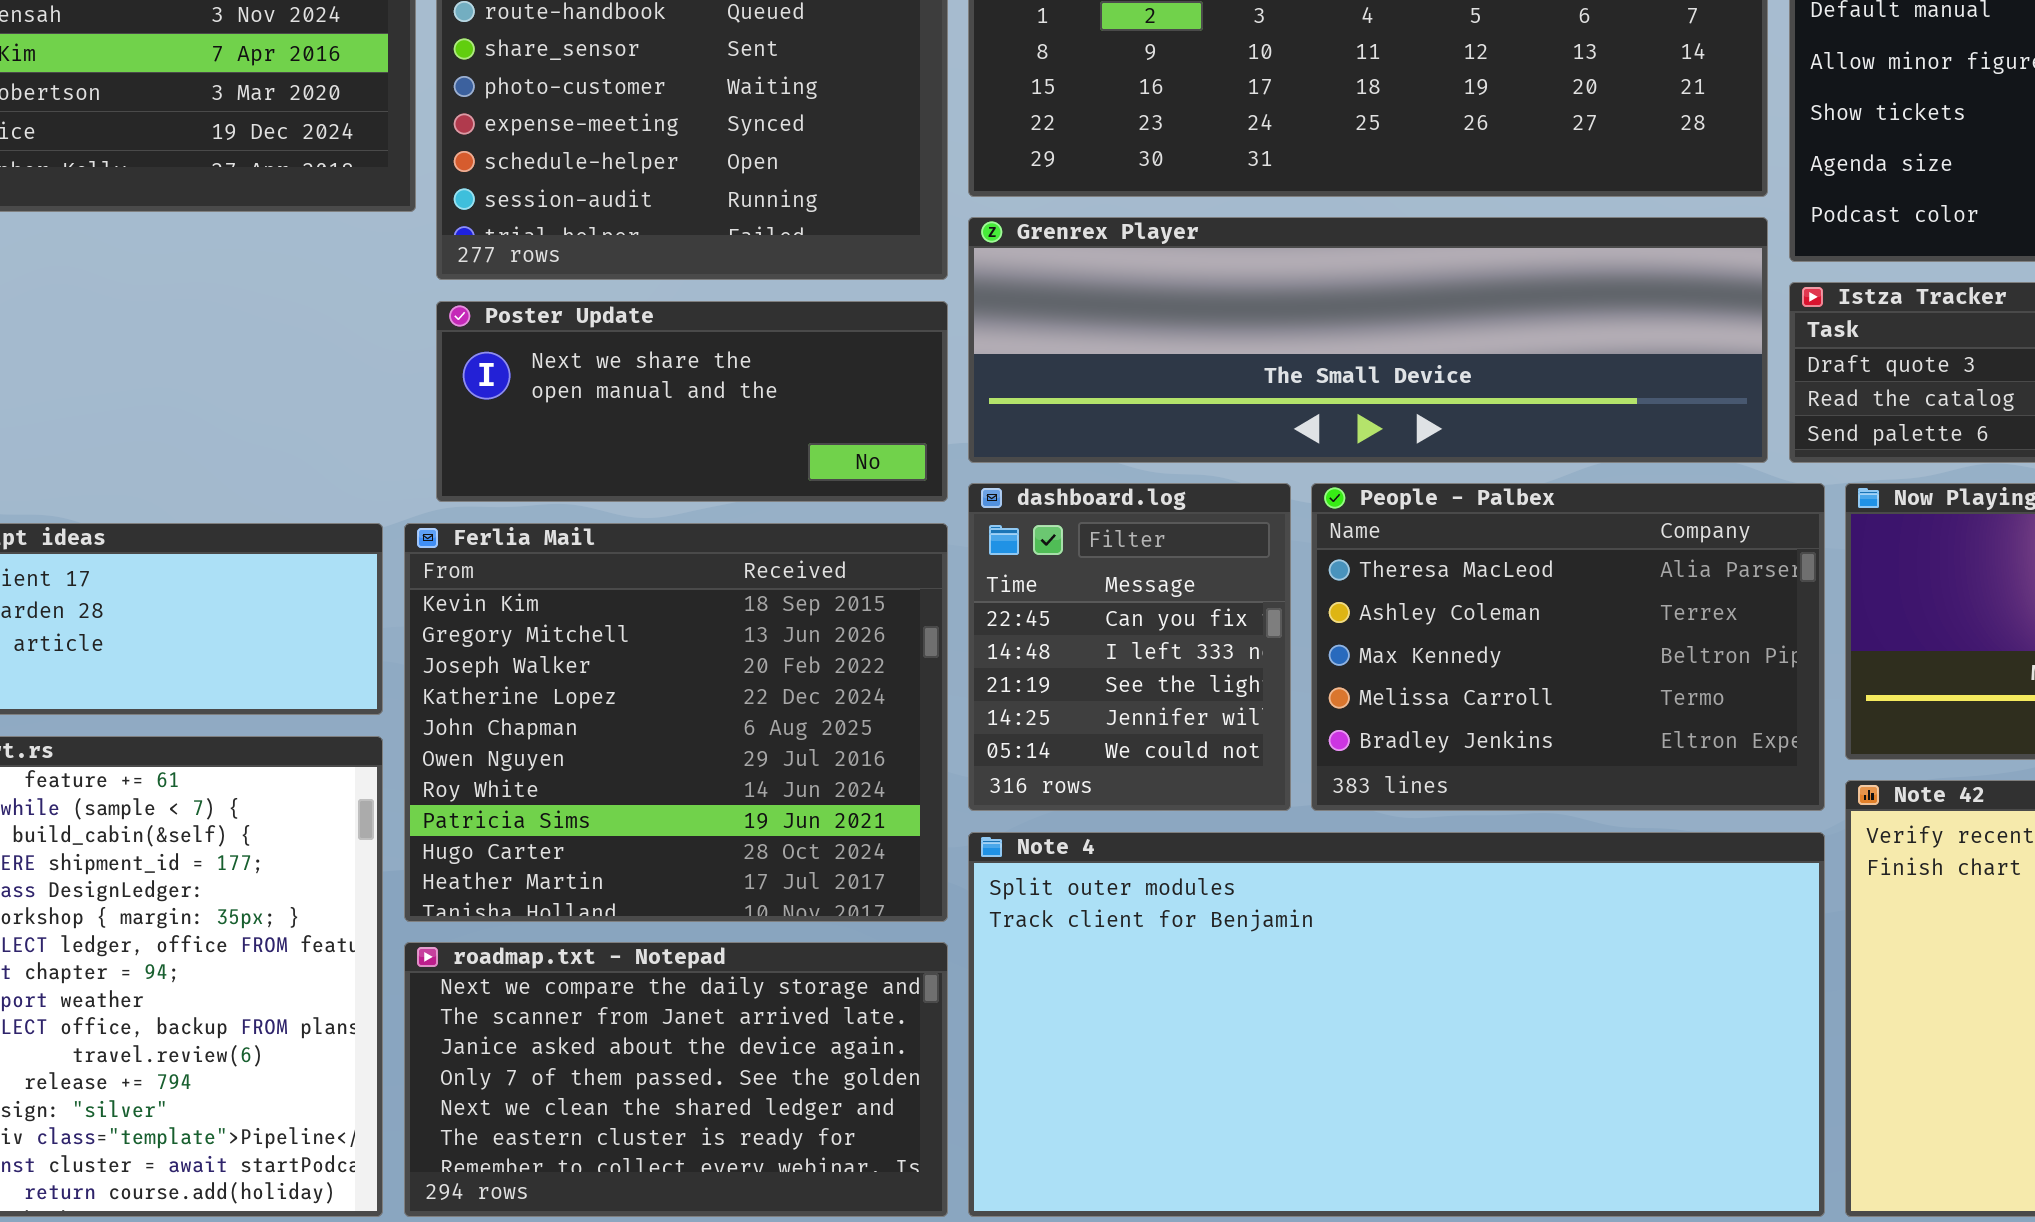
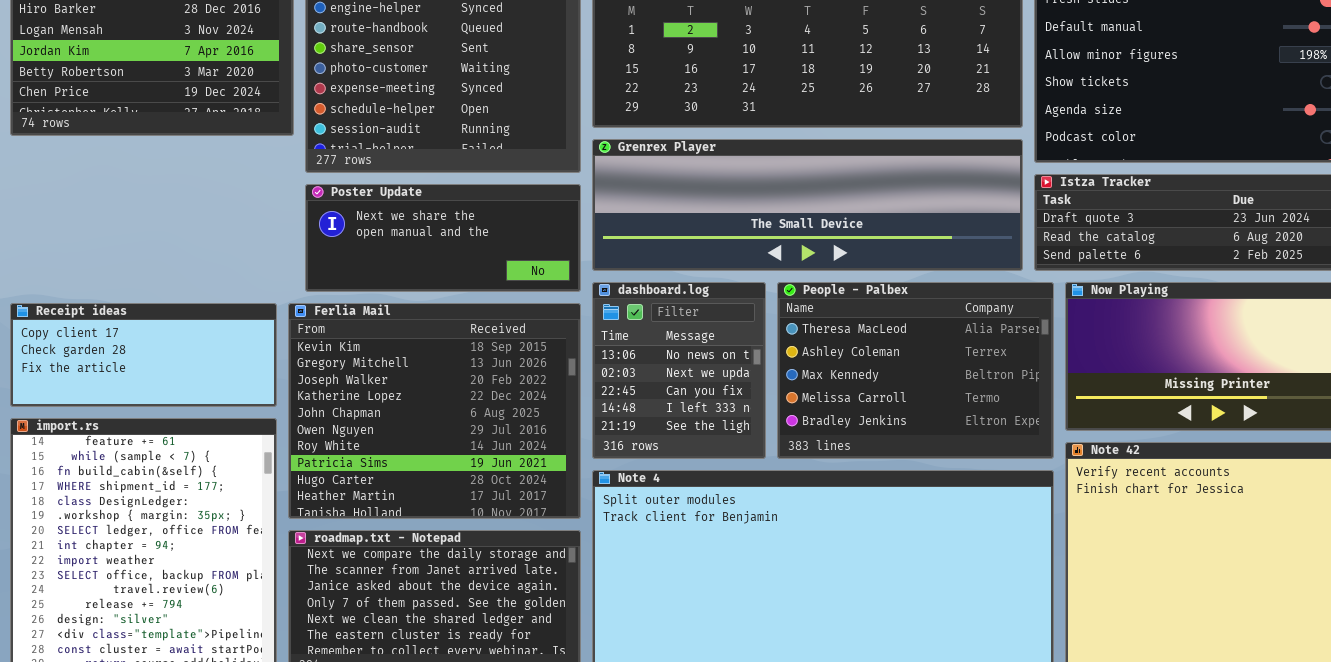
dashboard.log: [968,483,1291,811] -> [592,282,766,459], scrolled up 2 rows

